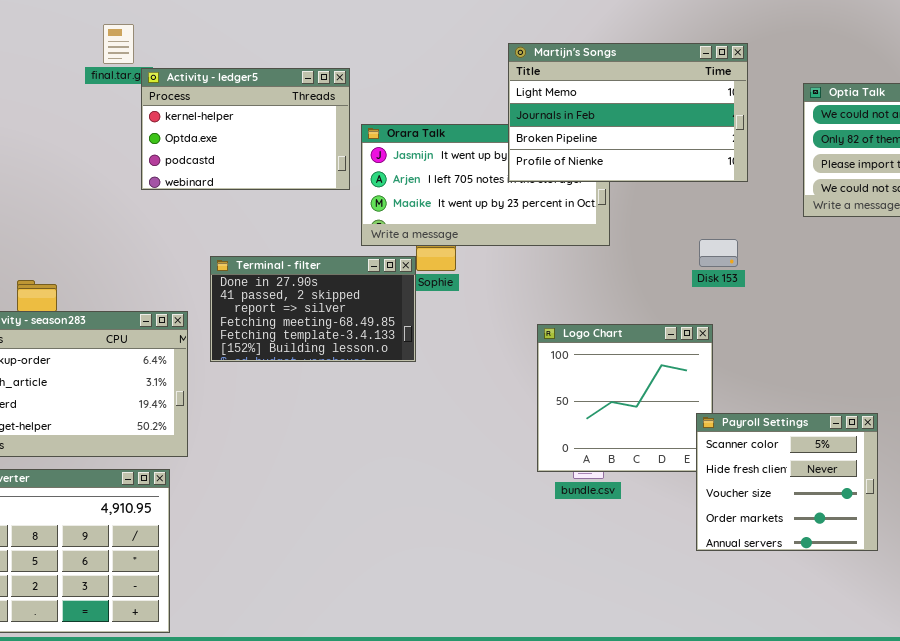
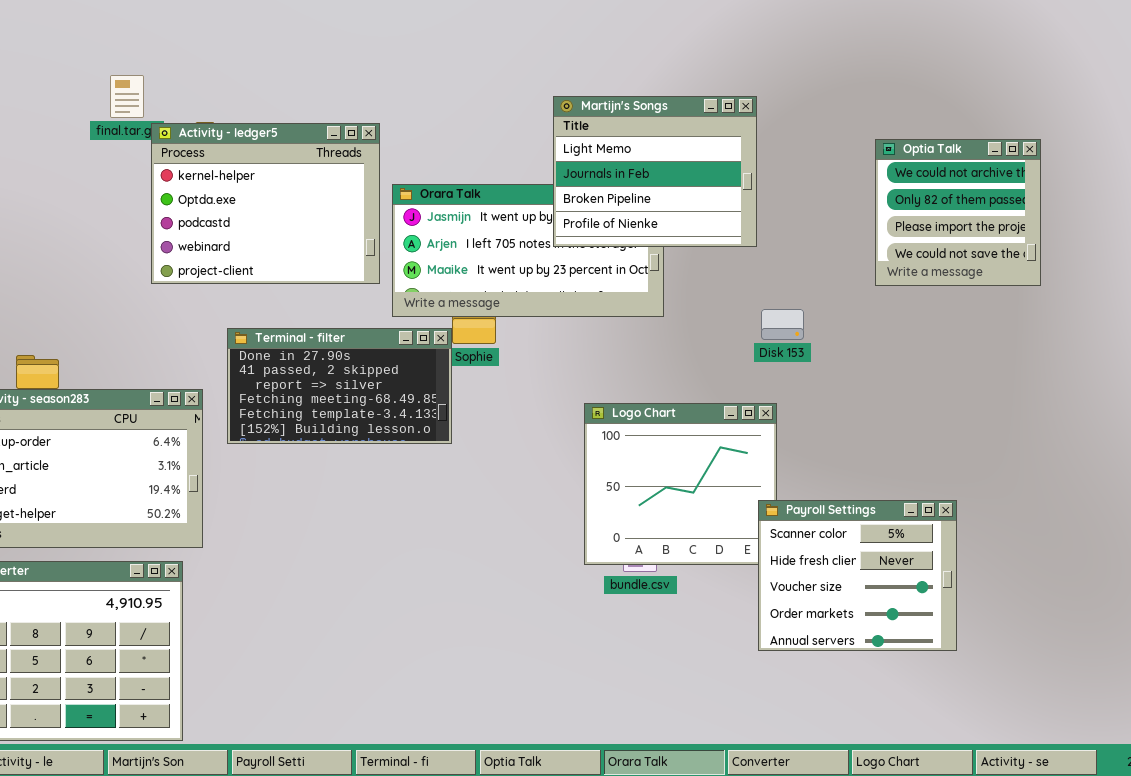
Martijn's Songs: [508,43,748,182] -> [553,96,757,247], resized
Activity - ledger5: [141,68,350,190] -> [151,123,380,284], resized

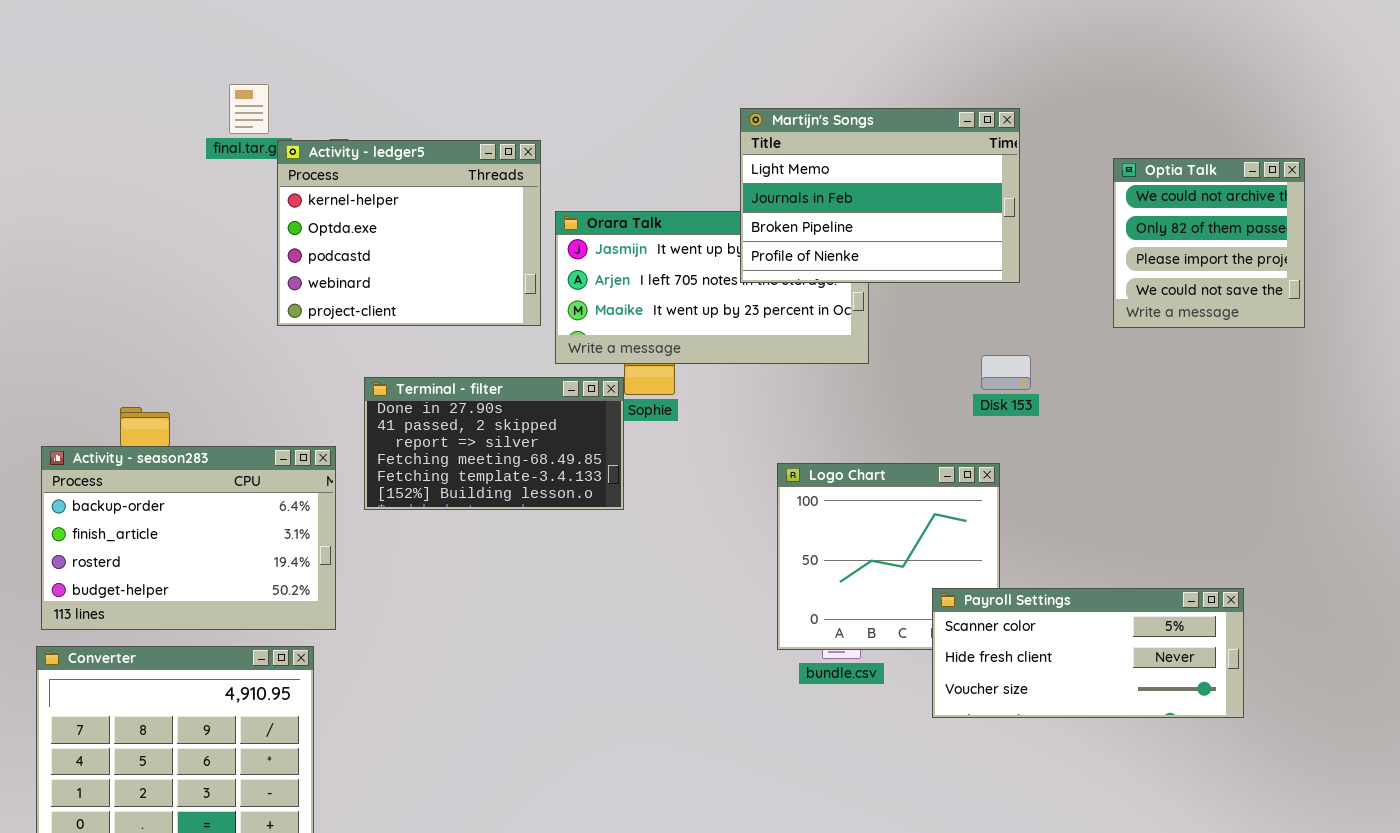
Martijn's Songs: [553,96,757,247] -> [740,108,1020,283], resized
Payroll Settings: [758,500,957,651] -> [932,588,1244,718], moved, resized

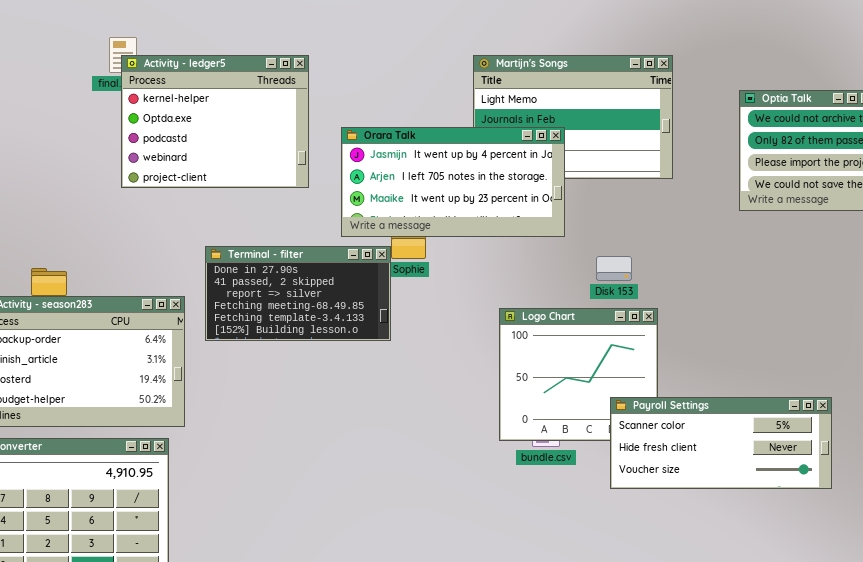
Activity - ledger5: [277,140,541,326] -> [121,55,309,188], moved
Orara Talk: [555,211,869,364] -> [341,127,565,237], raised
Disk 153: [981,355,1031,390] -> [596,256,632,281], moved

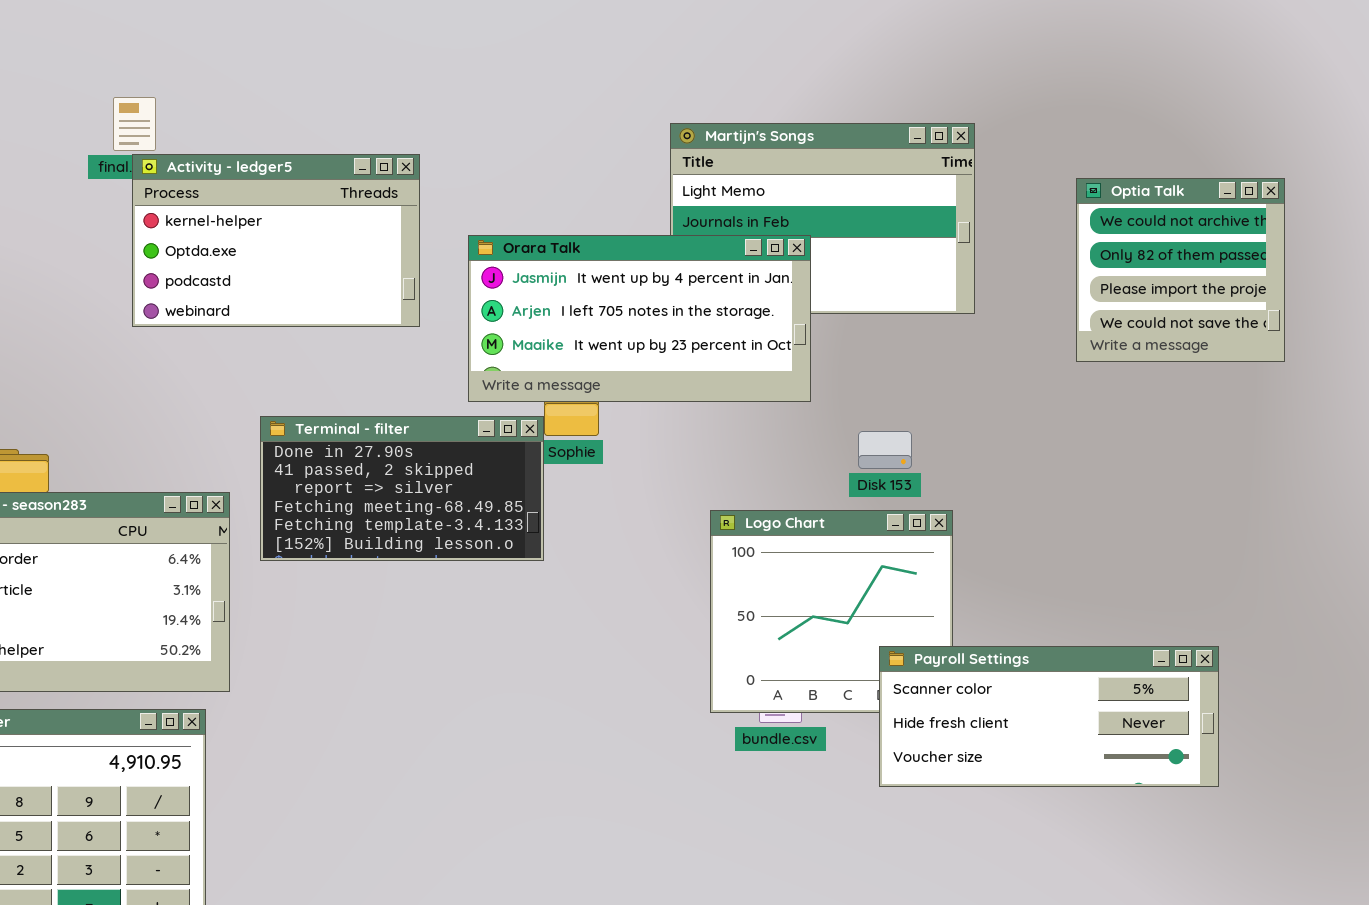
Activity - ledger5: [121,55,309,188] -> [132,154,420,327], resized

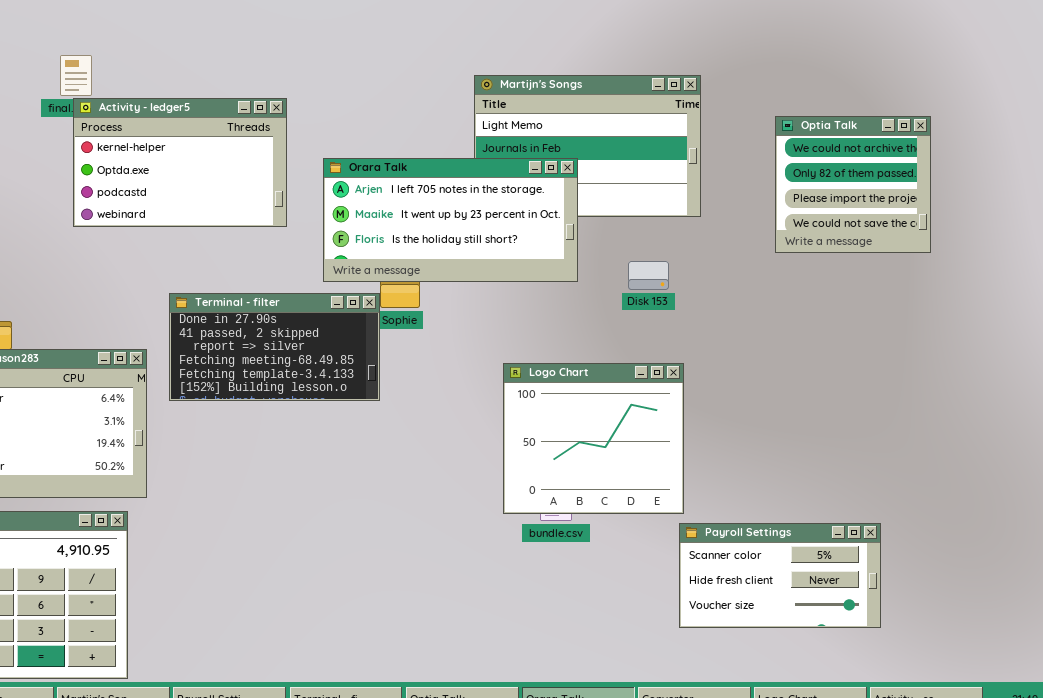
Orara Talk: [468,235,811,402] -> [323,158,578,282], scrolled down 1 row
Disk 153: [858,431,912,469] -> [628,261,669,290], moved
Payroll Settings: [879,646,1219,787] -> [679,523,881,628], moved, resized

